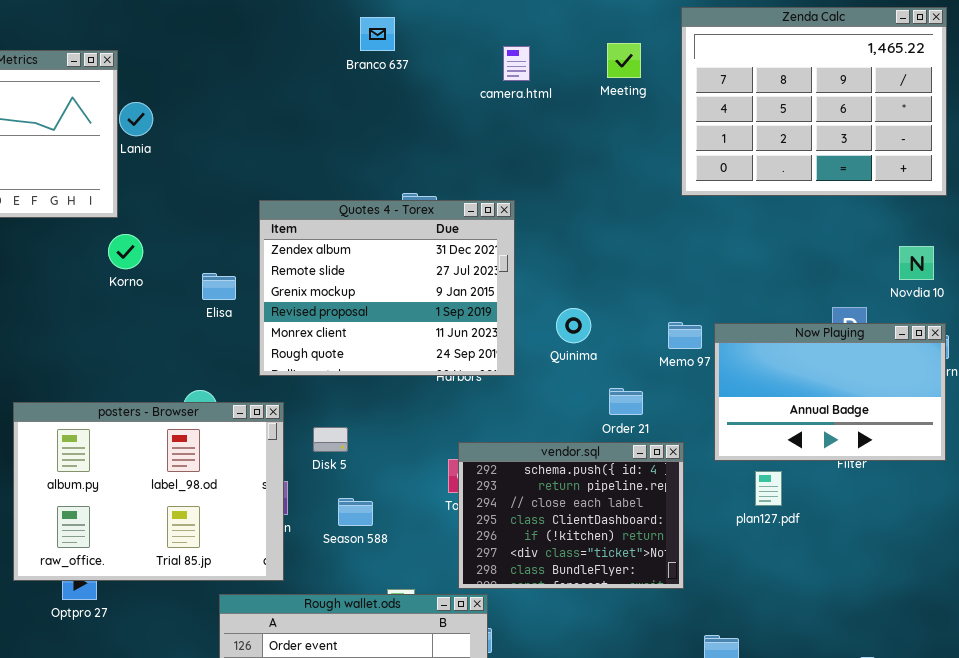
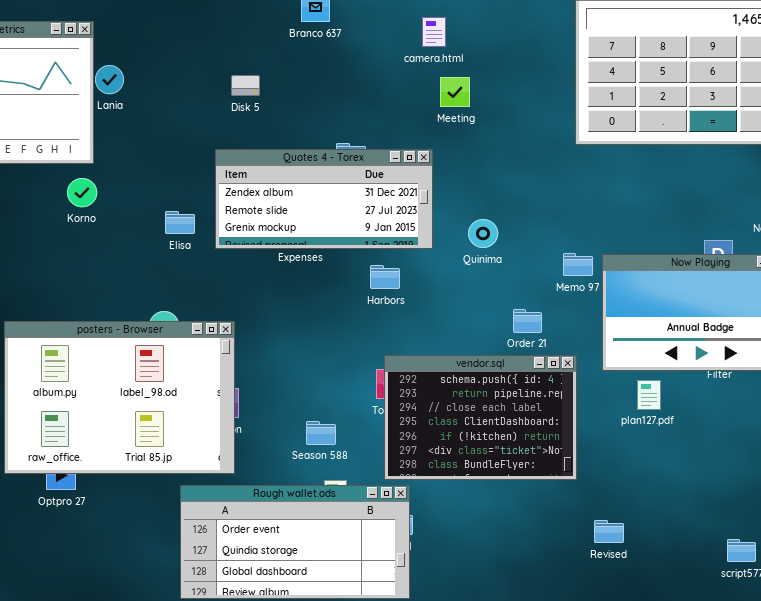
Meeting: [607,43,641,78] -> [440,77,470,107], moved
Quotes 4 - Torex: [259,200,515,376] -> [215,149,433,249], resized
Korno: [108,234,143,269] -> [67,178,97,207], moved
Quinima: [556,308,591,343] -> [468,219,498,248], moved
Disk 5: [313,427,348,452] -> [231,75,260,96], moved
Season 588: [338,498,373,526] -> [306,421,336,445], moved

